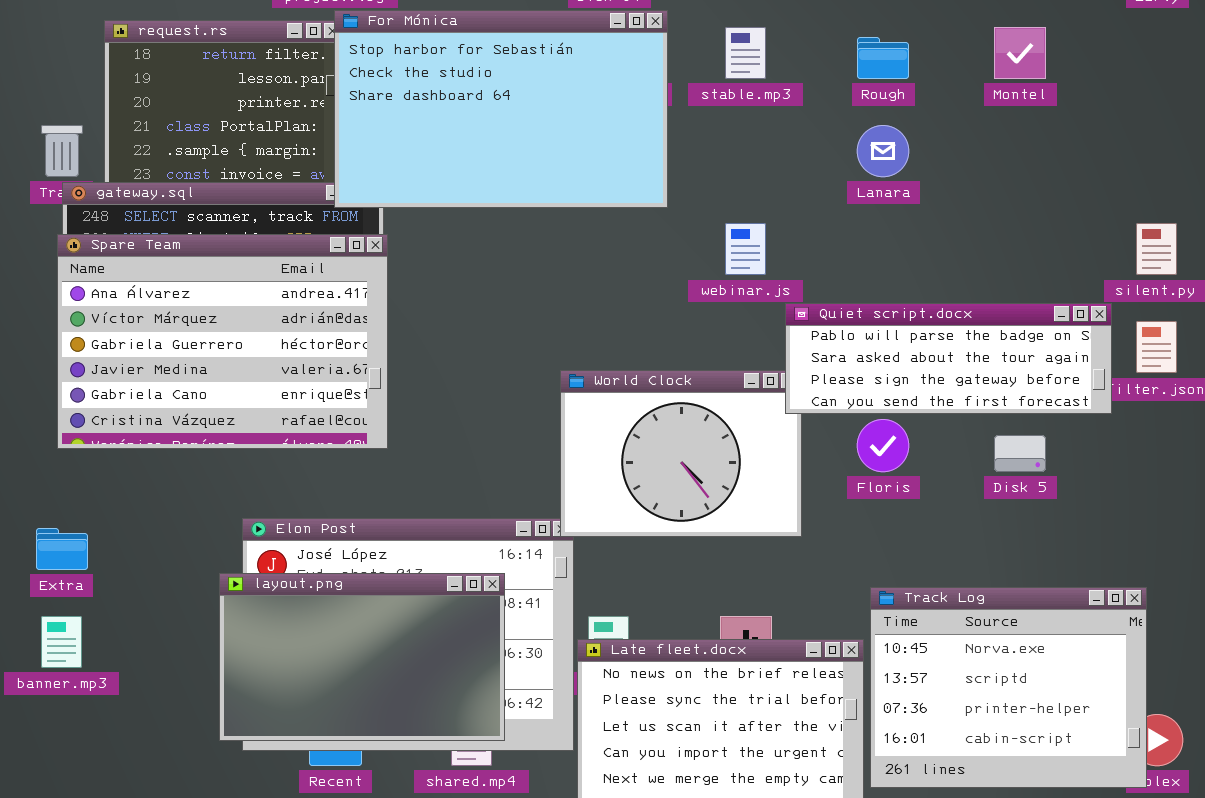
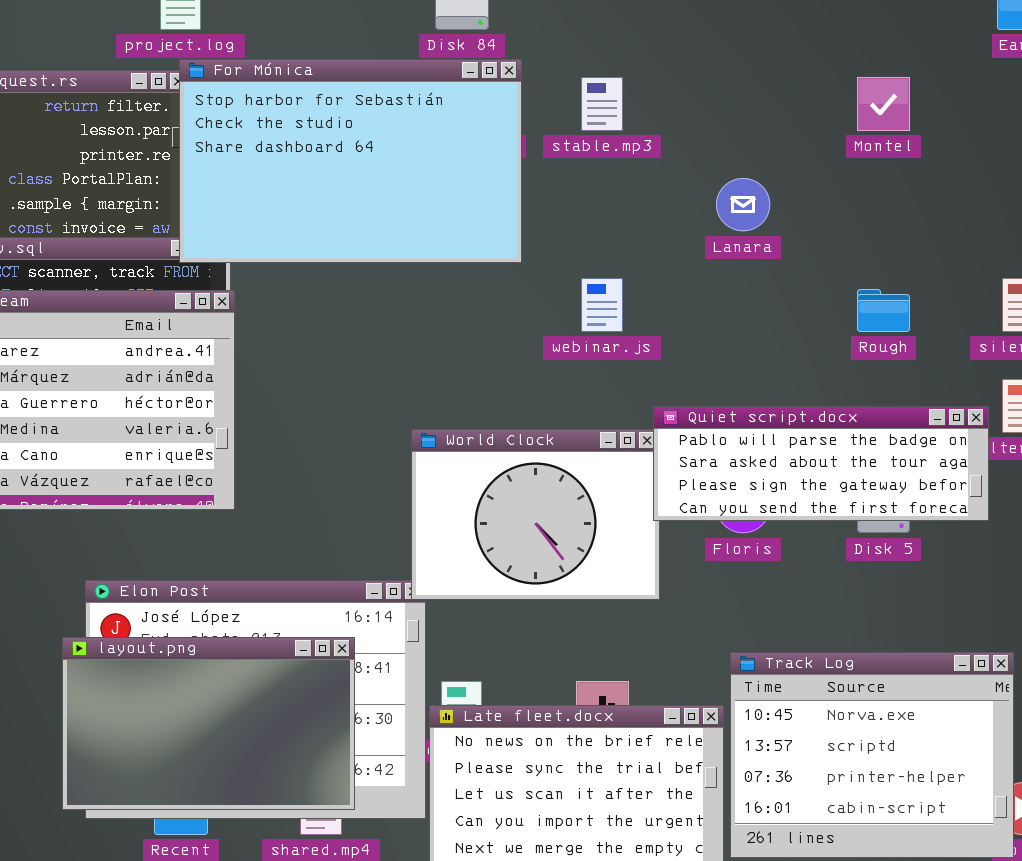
Rough: [857,37,909,79] -> [857,289,910,332], moved
Quiet script.docx: [785,303,1112,414] -> [653,406,989,521], moved

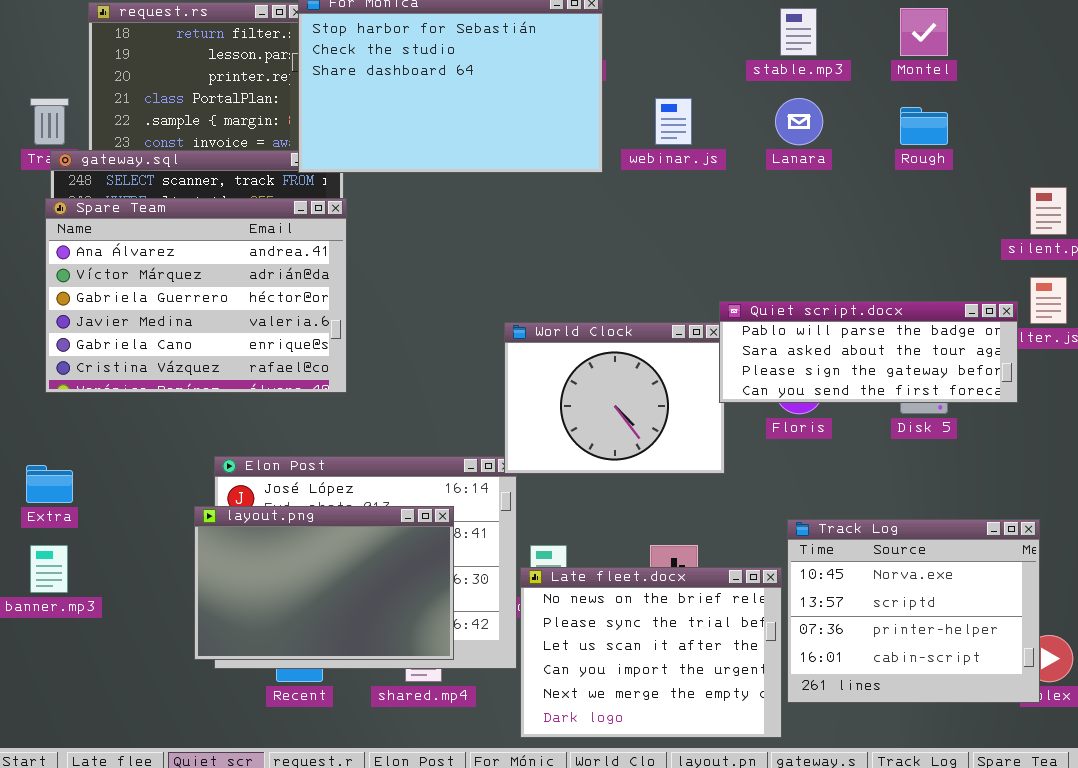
stable.mp3: [581,77,623,131] -> [780,8,817,56], moved
webinar.js: [581,278,623,332] -> [655,98,692,145], moved
Rough: [857,289,910,332] -> [900,107,948,145], moved

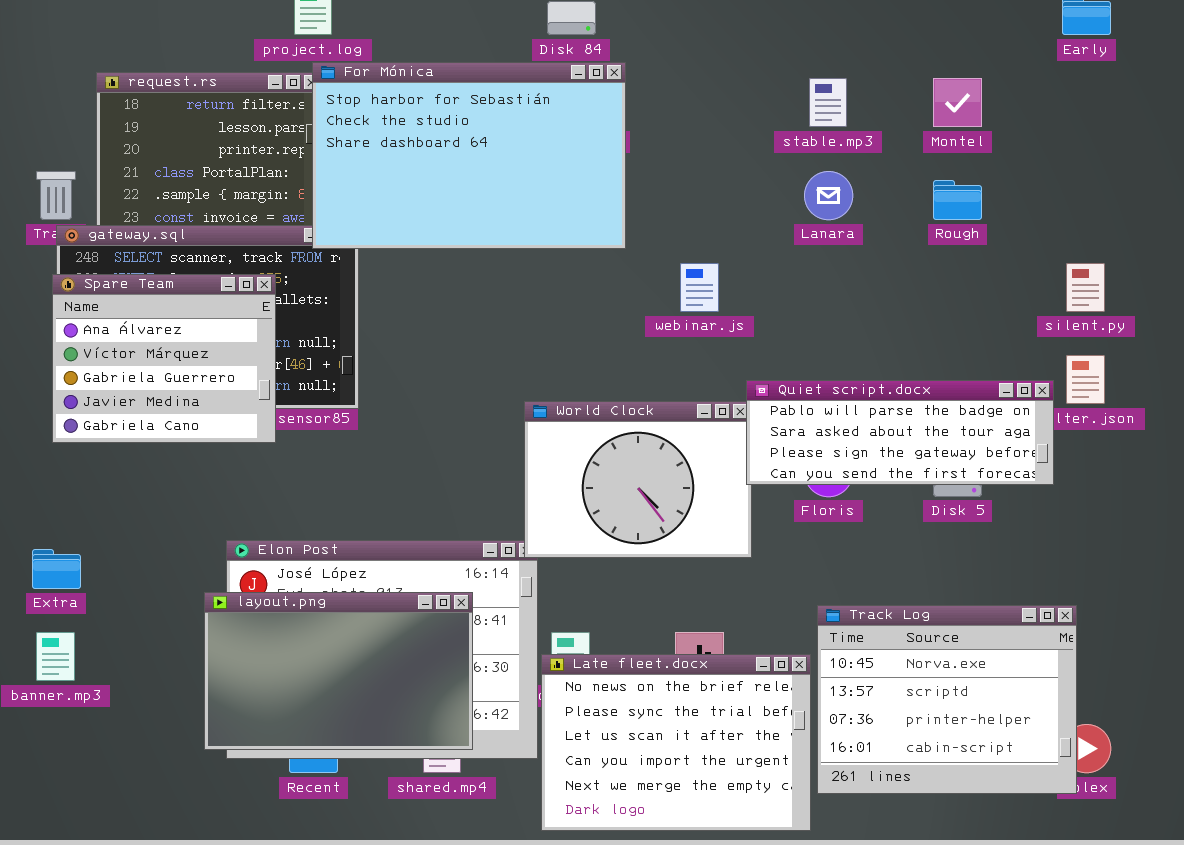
webinar.js: [655,98,692,145] -> [680,263,719,312], moved
Spare Team: [45,198,347,393] -> [52,274,276,443], resized

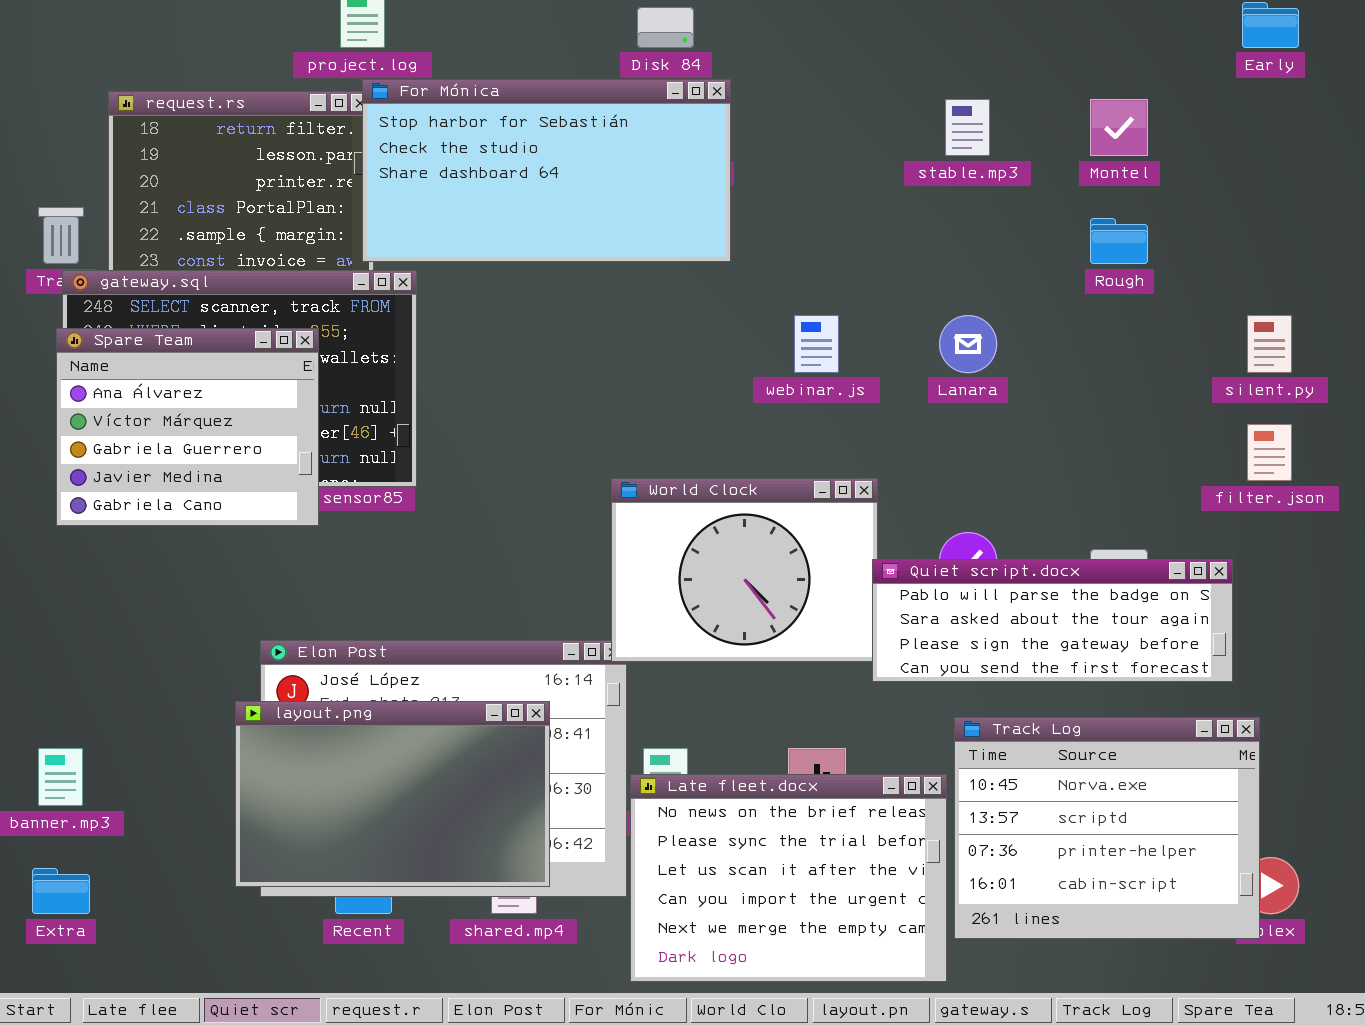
For Mónica: [312,62,626,249] -> [362,79,731,262], resized
Lanara: [804,171,853,220] -> [939,315,997,373], moved
Quiet script.docx: [746,380,1054,485] -> [872,559,1233,682], moved
Extra: [32,549,81,589] -> [32,868,90,914], moved

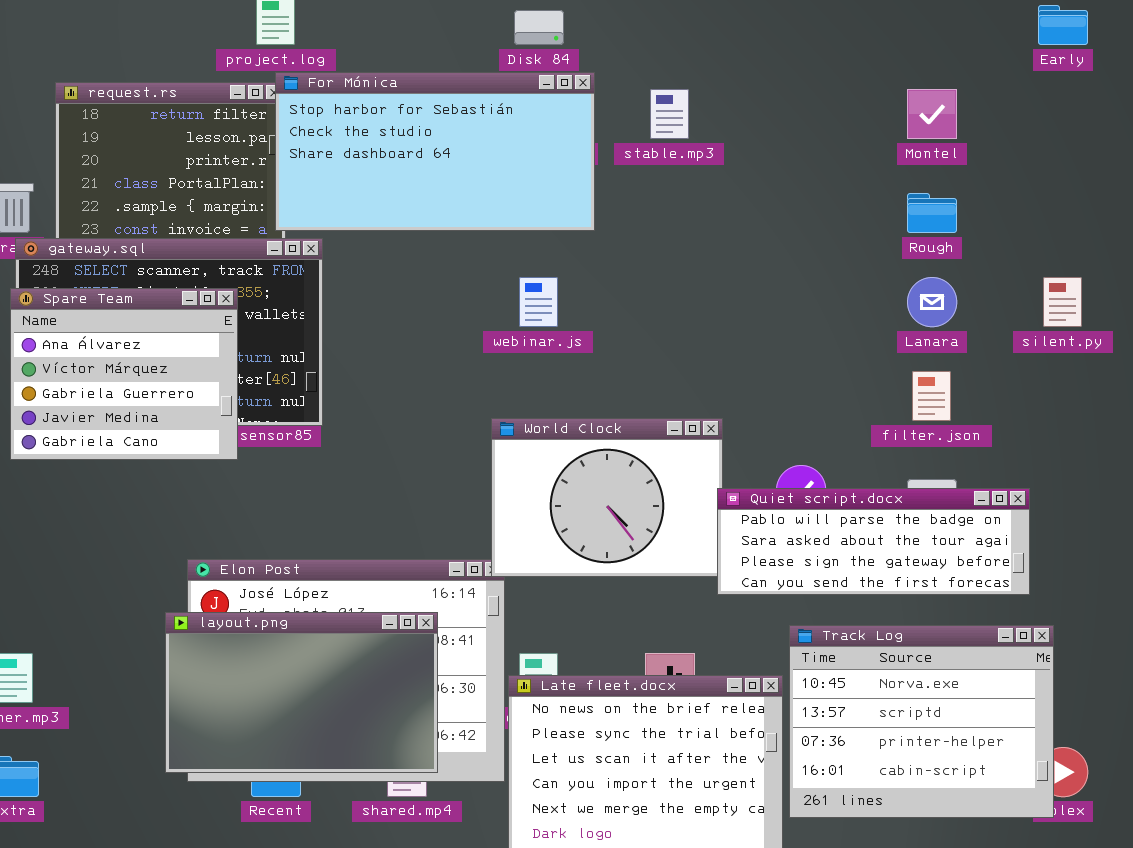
stable.mp3: [945,99,990,156] -> [650,89,689,139], moved
webinar.js: [794,315,839,373] -> [519,277,558,327], moved
Lanara: [939,315,997,373] -> [907,277,957,327], moved
filter.json: [1247,424,1292,481] -> [912,371,951,421], moved

